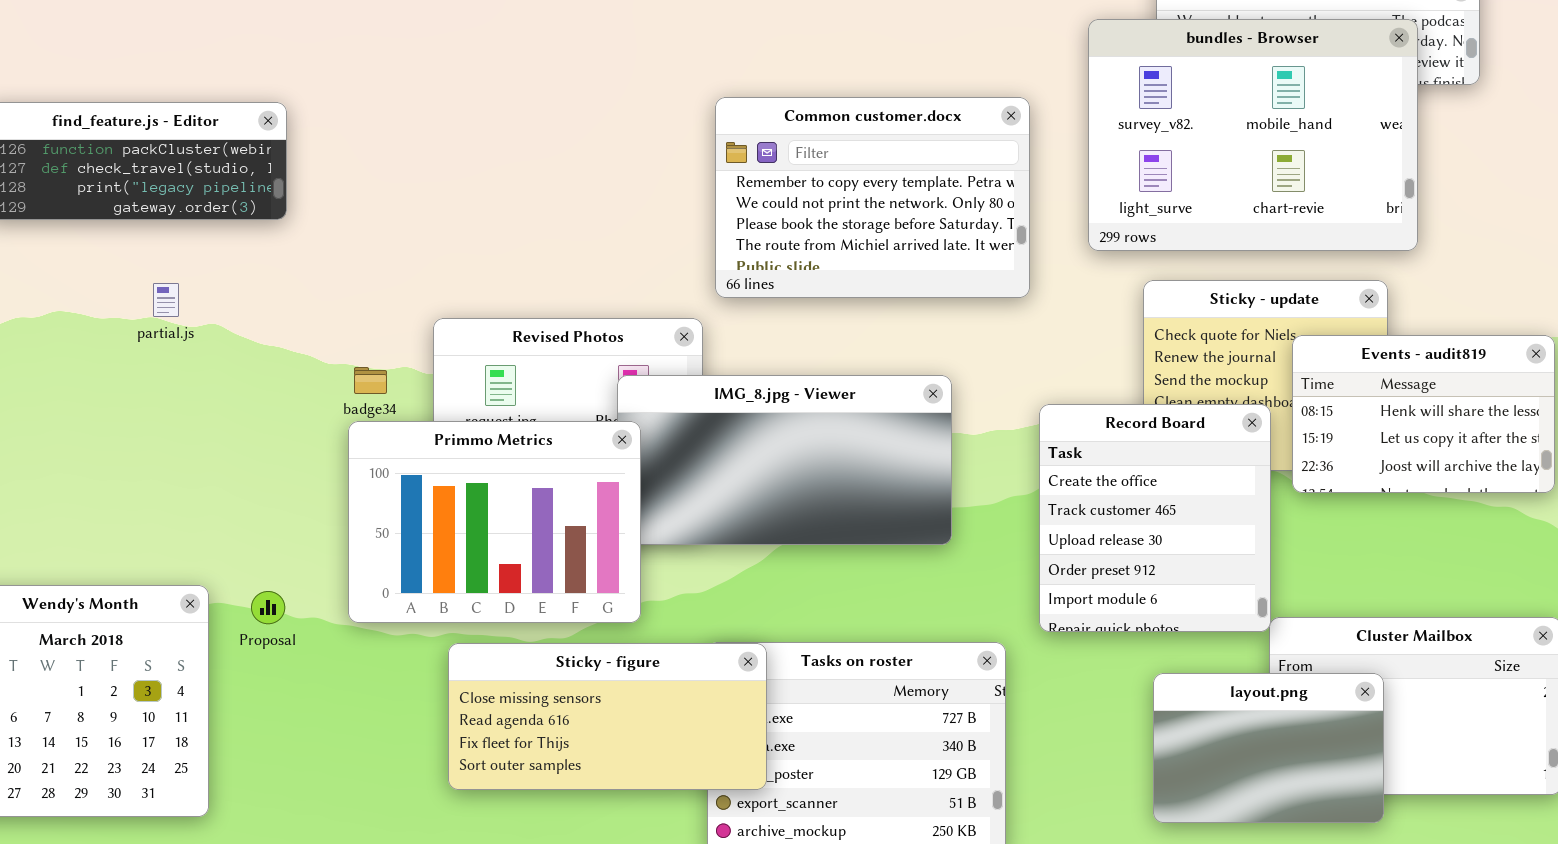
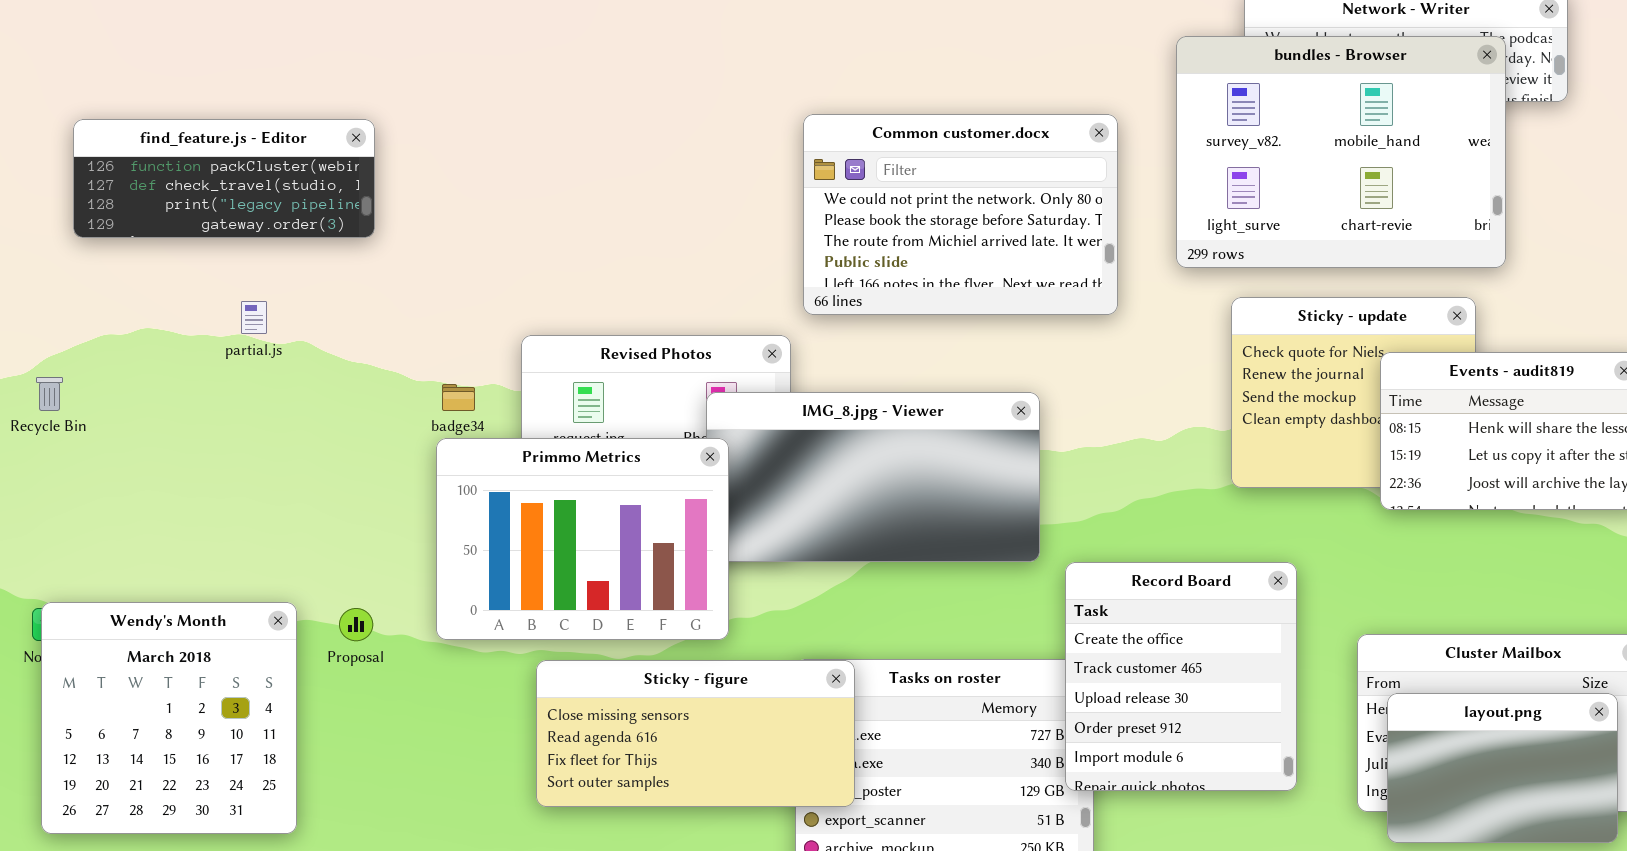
Common customer.docx: [715,97,1030,298] -> [803,114,1118,315], scrolled down 1 row
Record Board: [1039,404,1271,632] -> [1065,562,1297,791], moved
layout.png: [1153,673,1384,823] -> [1387,693,1618,843], moved

